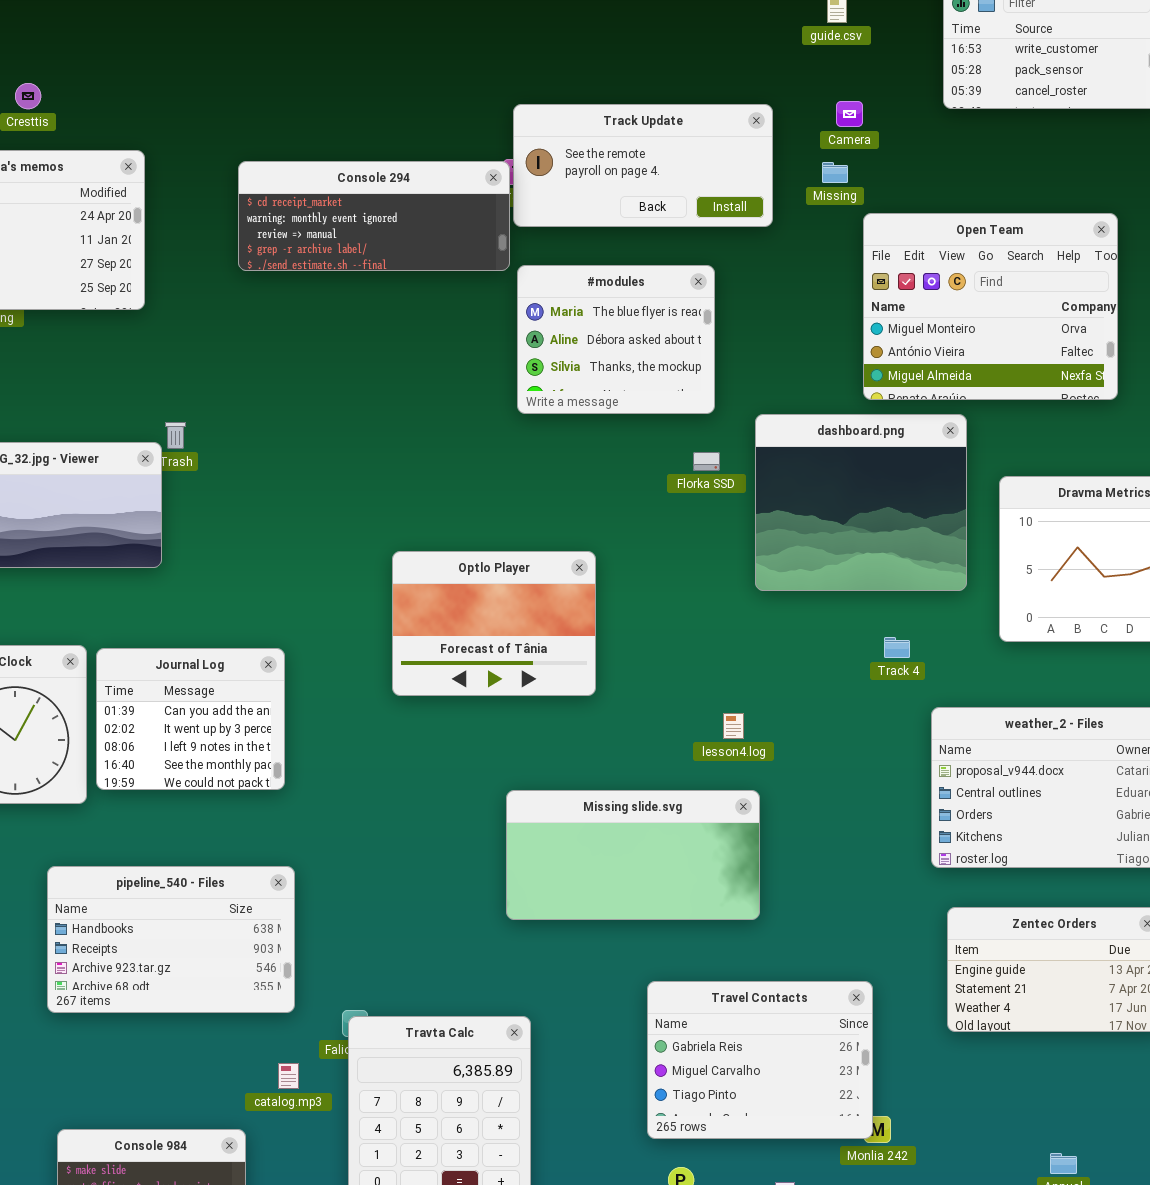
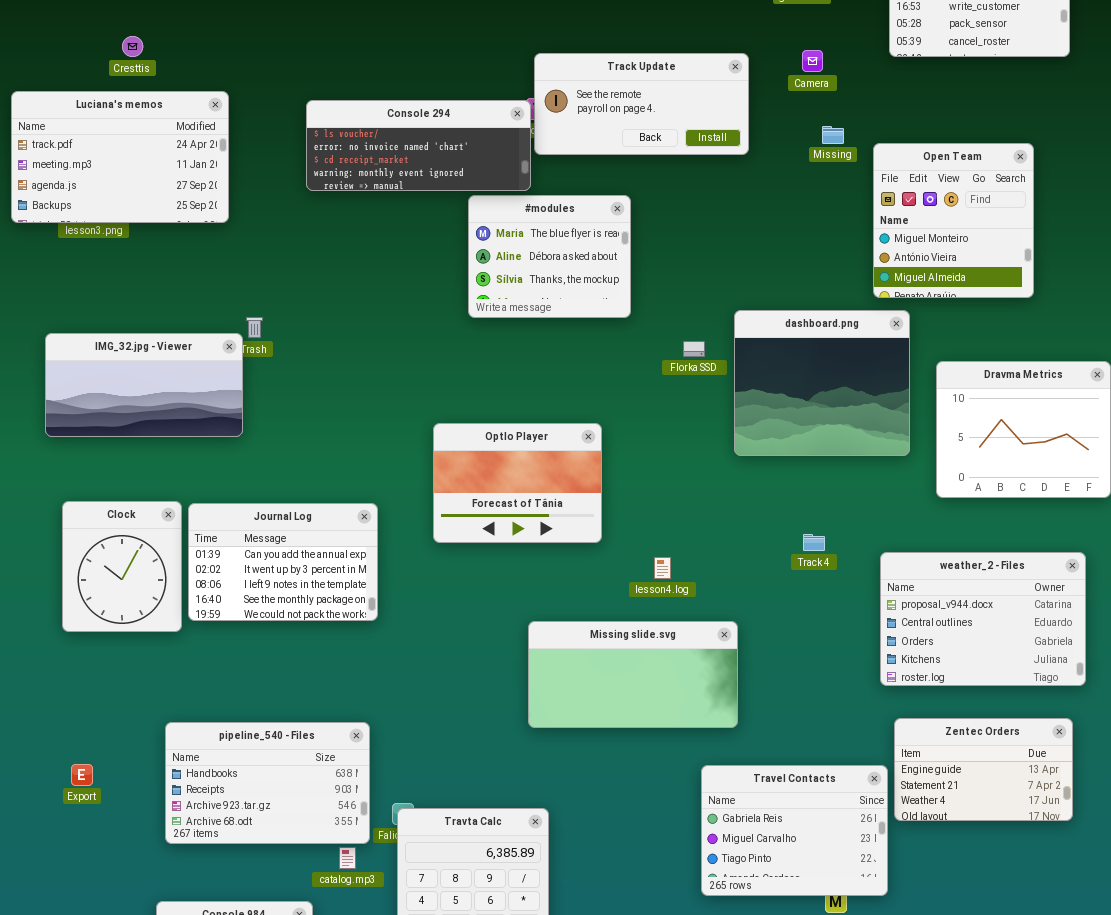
Console 294: [238,161,510,271] -> [306,100,531,191], scrolled up 2 rows
Missing: [822,162,848,183] -> [822,126,844,144], moved
Open Team: [863,213,1118,400] -> [873,143,1034,298], resized
#modules: [517,265,715,414] -> [468,195,631,318], moved
Track 4: [884,637,910,658] -> [803,534,825,551], moved
Journal Log: [96,648,285,790] -> [188,503,378,621], resized
lesson4.log: [723,713,744,739] -> [654,557,671,579], moved
pipeline_540 - Files: [47,866,295,1013] -> [165,722,370,844], moved
Travel Contacts: [647,981,873,1139] -> [701,765,888,896], moved

